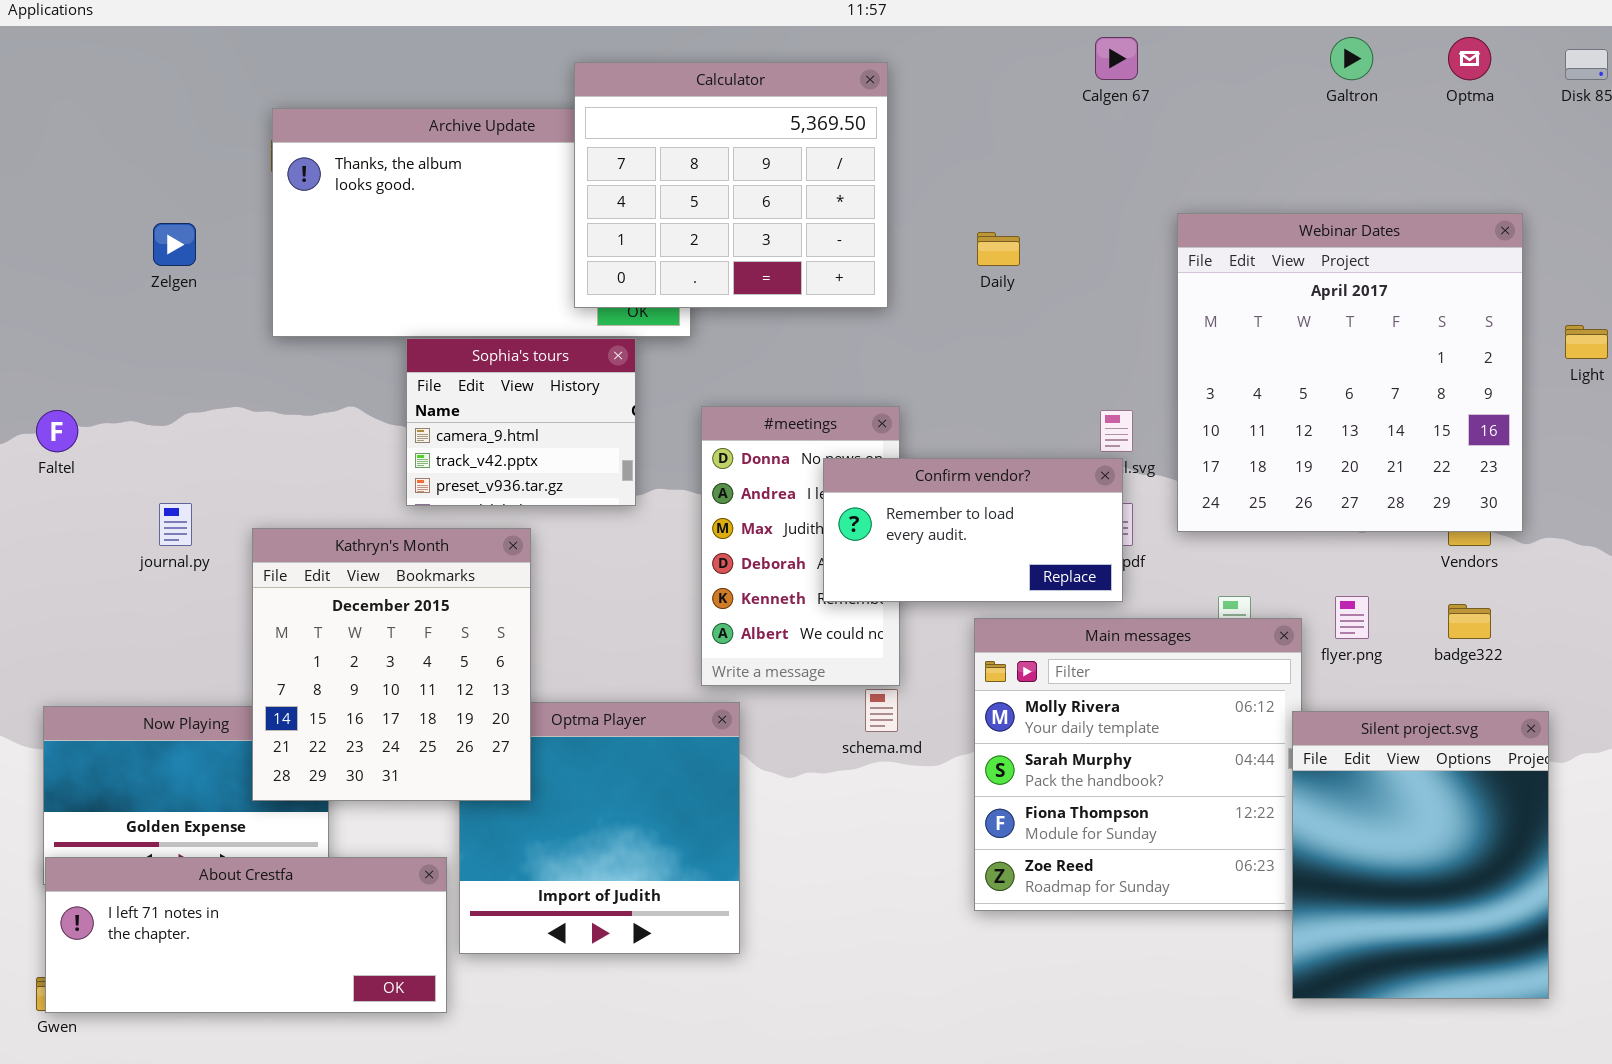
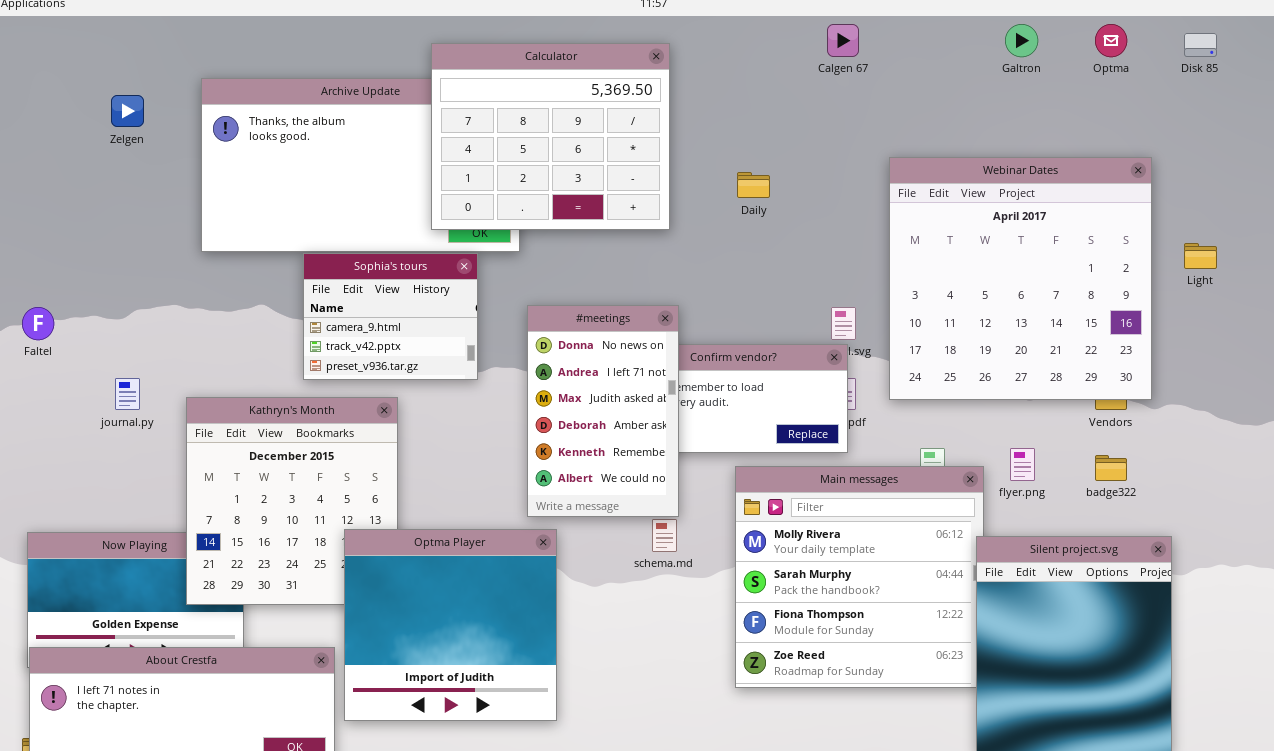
Zelgen: [153,223,196,266] -> [111,95,144,127], moved
#meetings: [701,406,900,686] -> [527,305,679,517], raised
Optma Player: [459,702,740,954] -> [344,529,557,721], raised

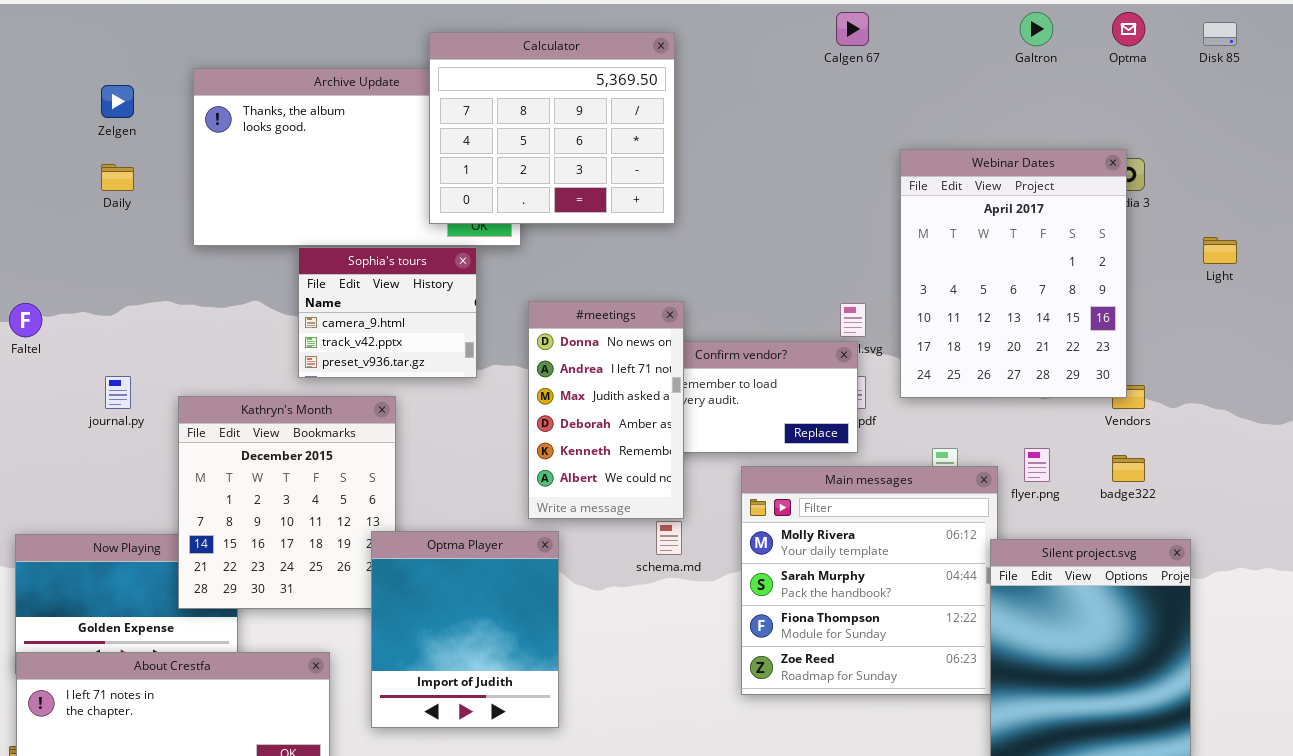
Webinar Dates: [889,157,1152,400] -> [900,149,1127,398], resized
Daily: [737,172,770,198] -> [101,164,134,191], moved
Optma Player: [344,529,557,721] -> [371,531,559,728], resized

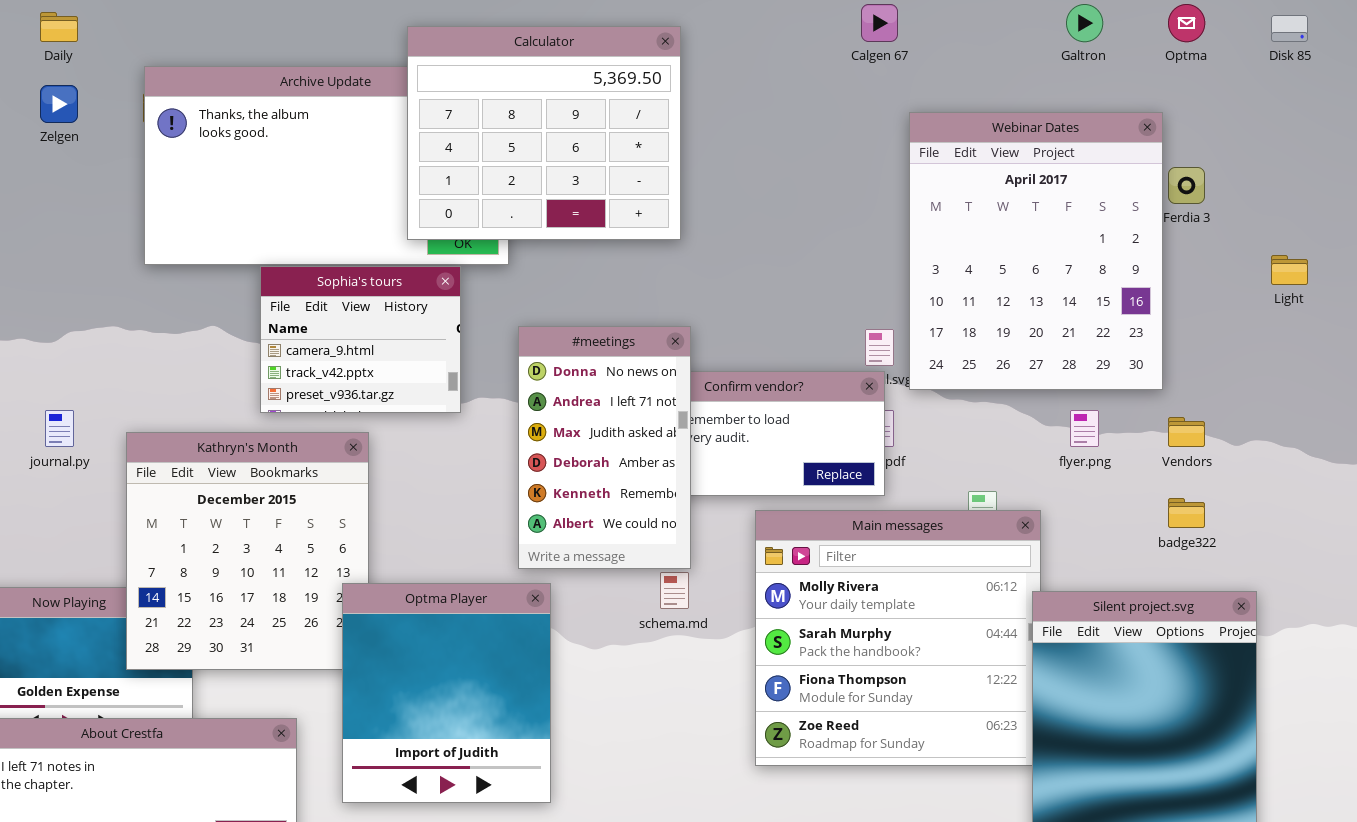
Webinar Dates: [900,149,1127,398] -> [909,112,1163,390], moved
Daily: [101,164,134,191] -> [40,12,78,42], moved
flyer.png: [1024,448,1050,482] -> [1070,410,1099,447], moved

